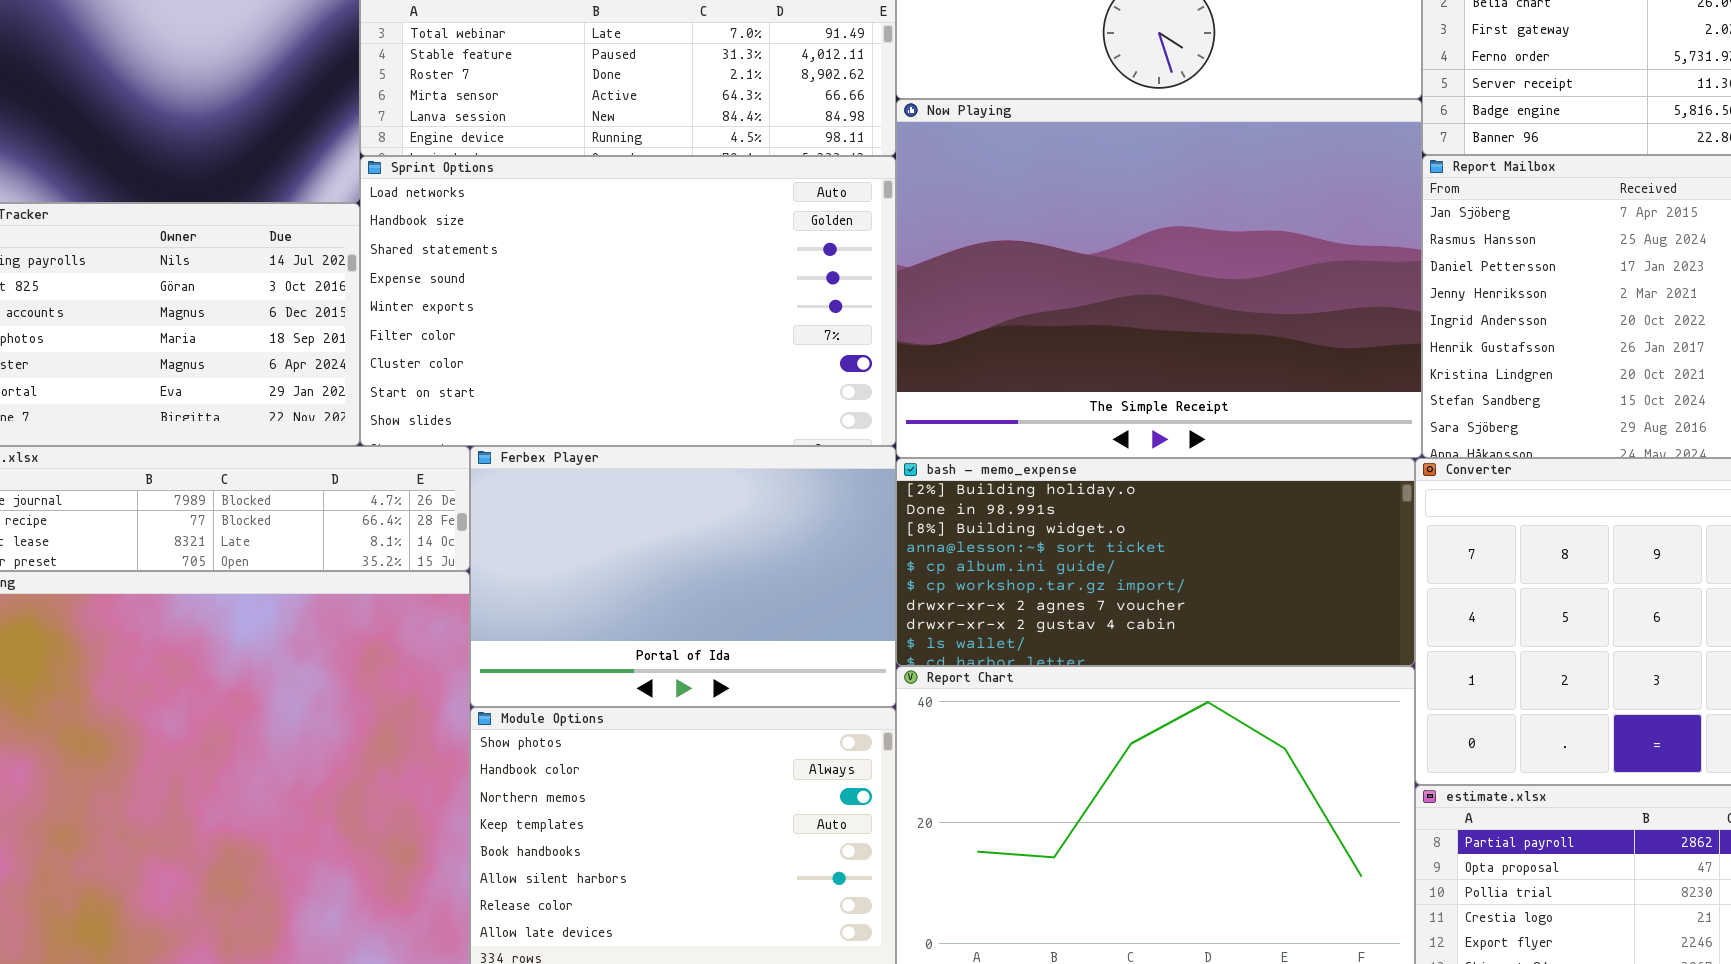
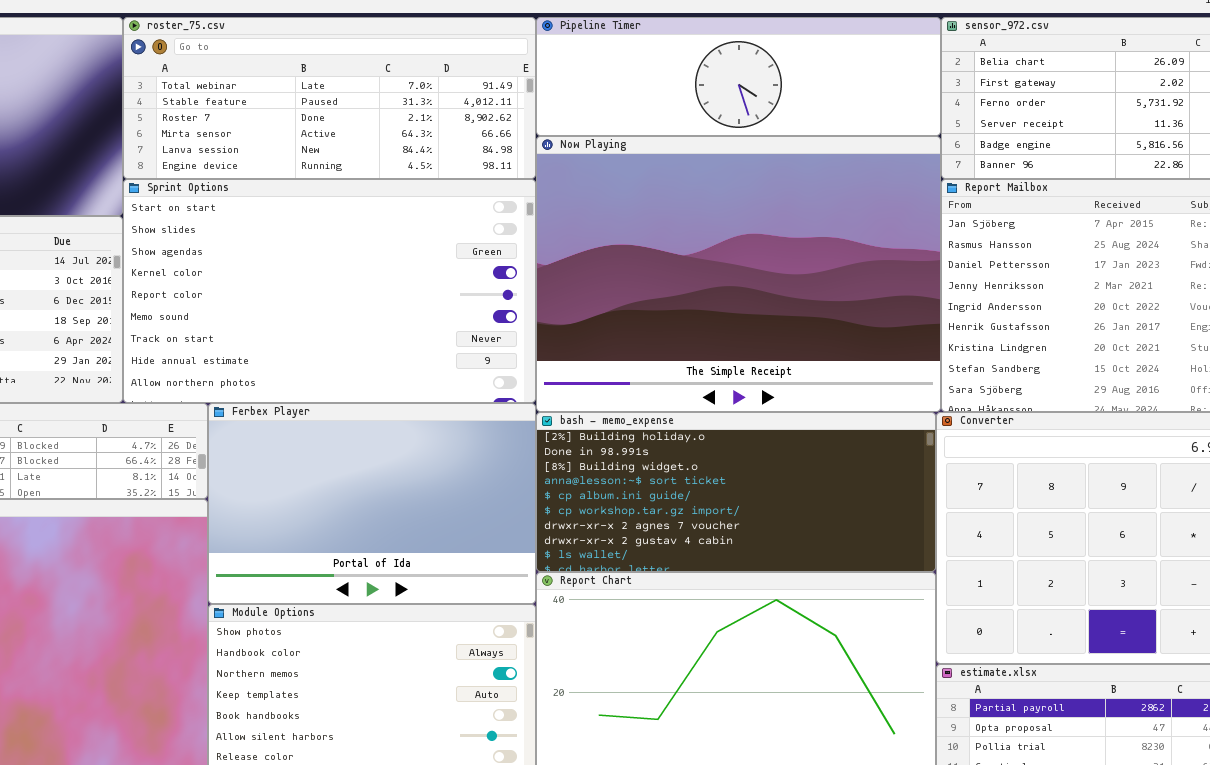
Sprint Options: [360,156,896,446] -> [123,179,536,403], scrolled down 7 rows

